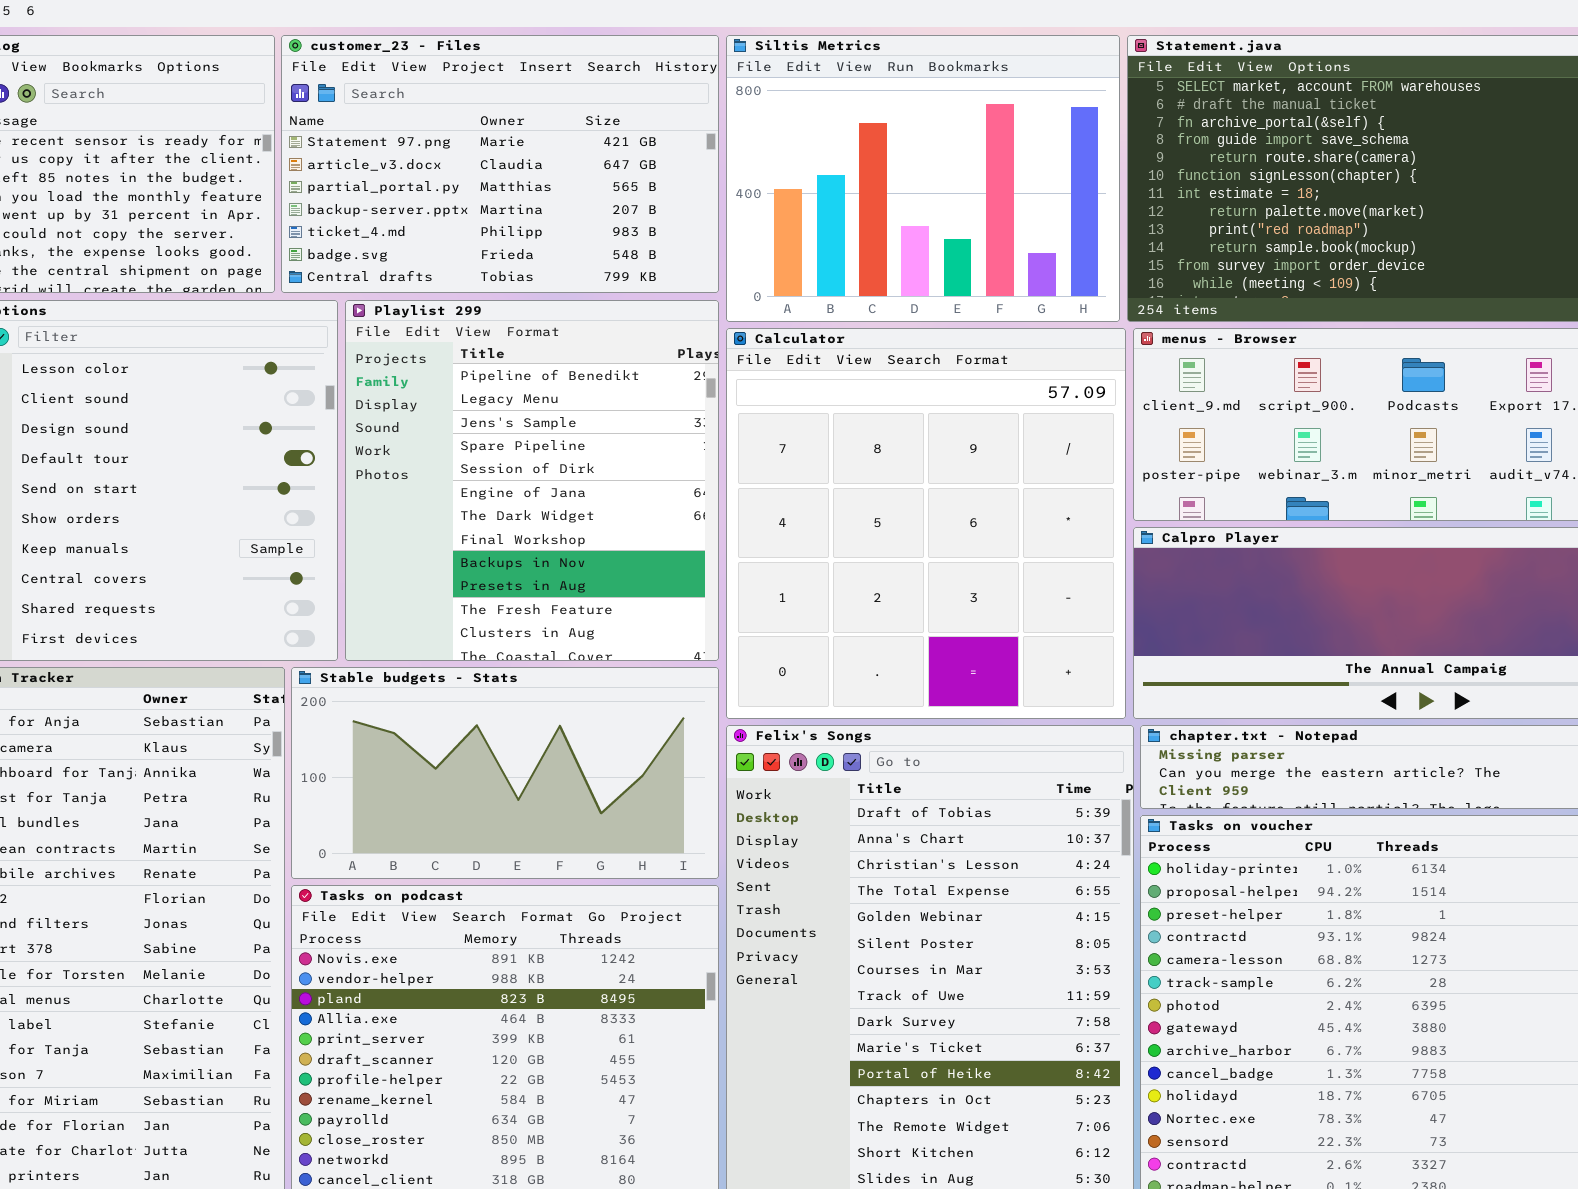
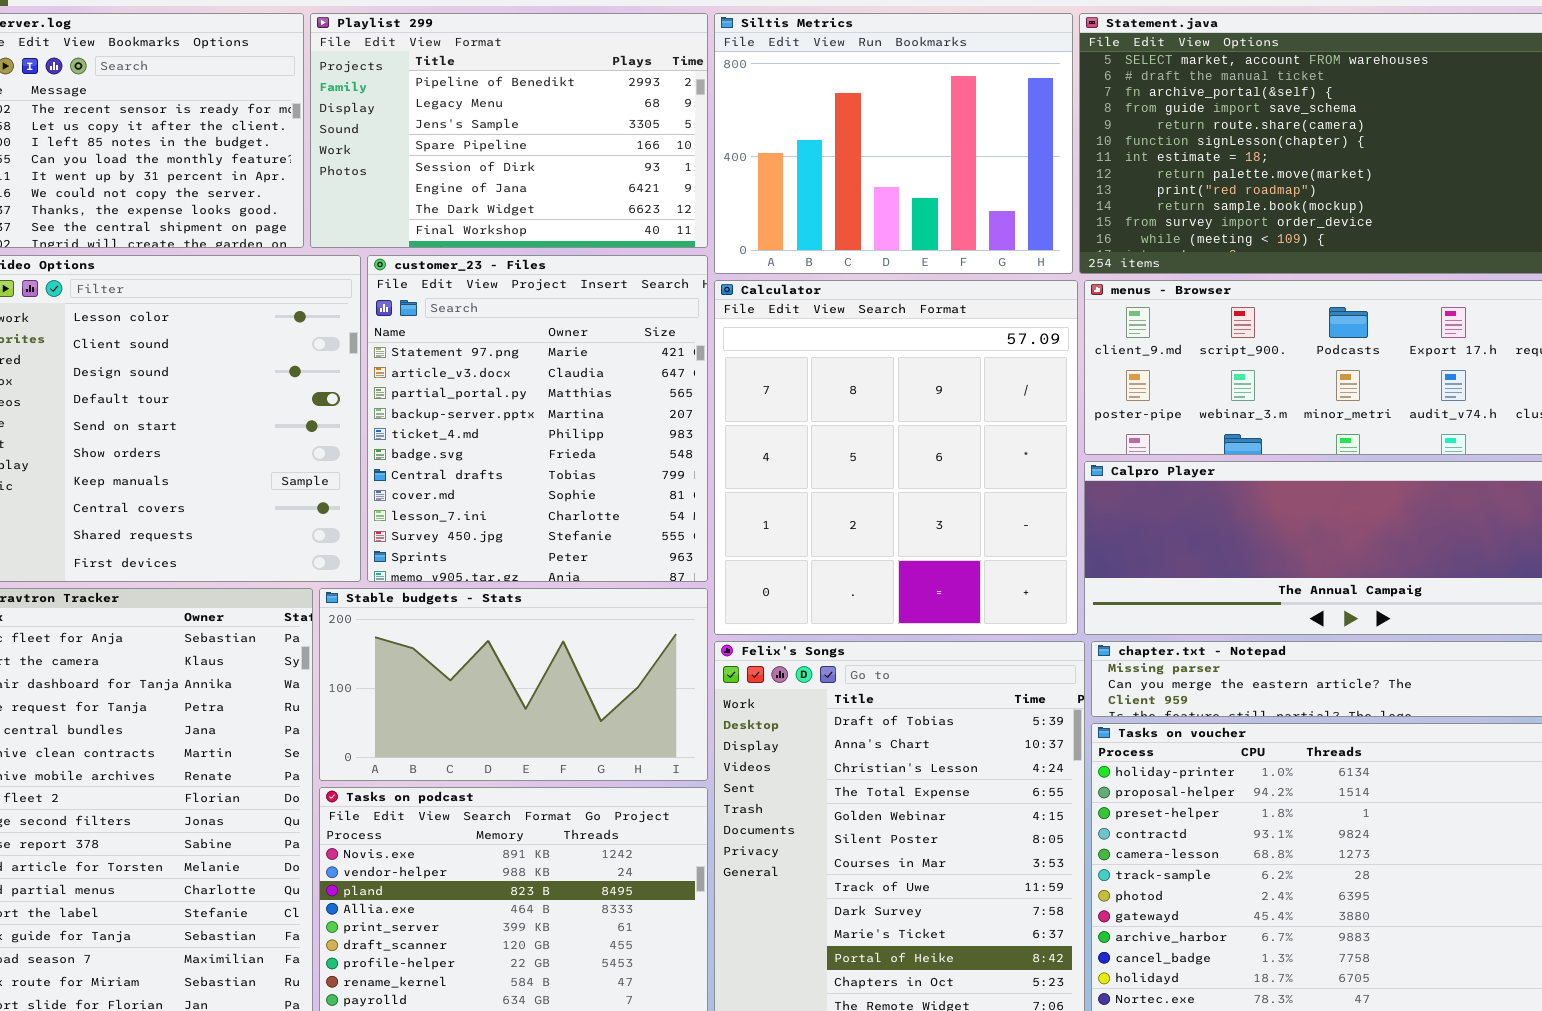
customer_23 - Files: [281,35,719,293] -> [367,255,708,582], moved, resized
Playlist 299: [345,300,719,661] -> [310,13,708,248], moved, resized

